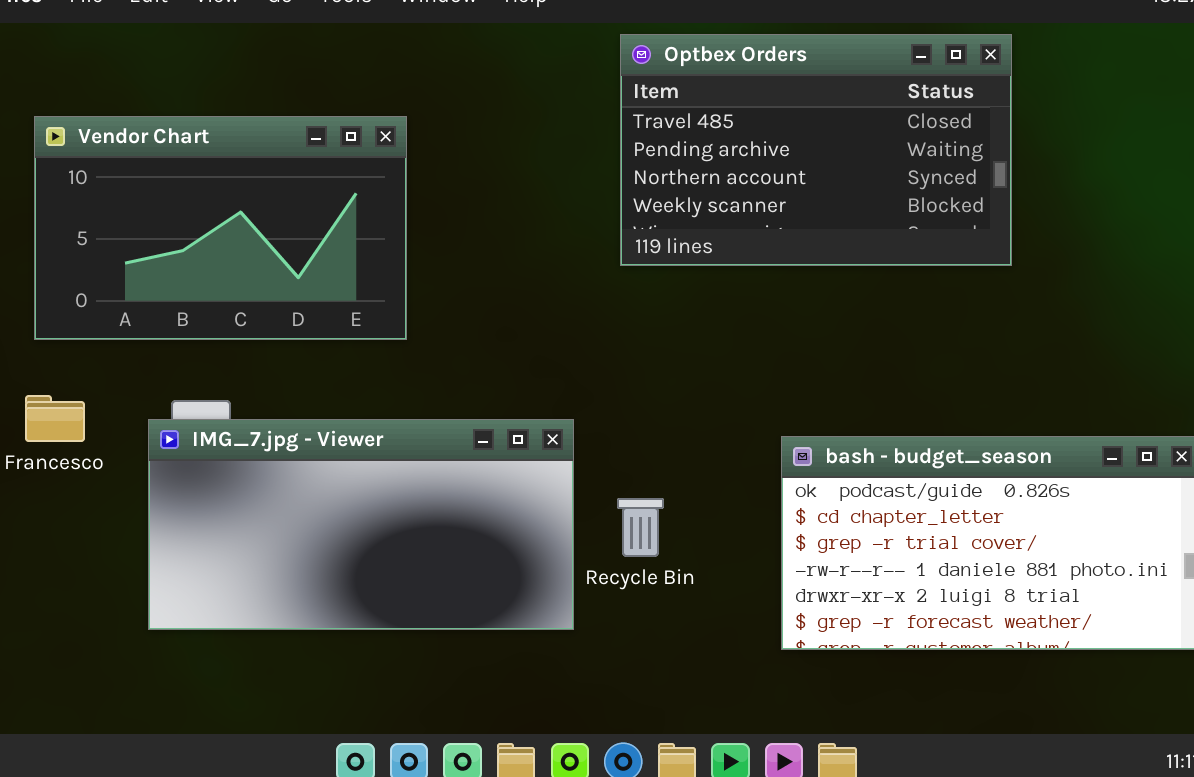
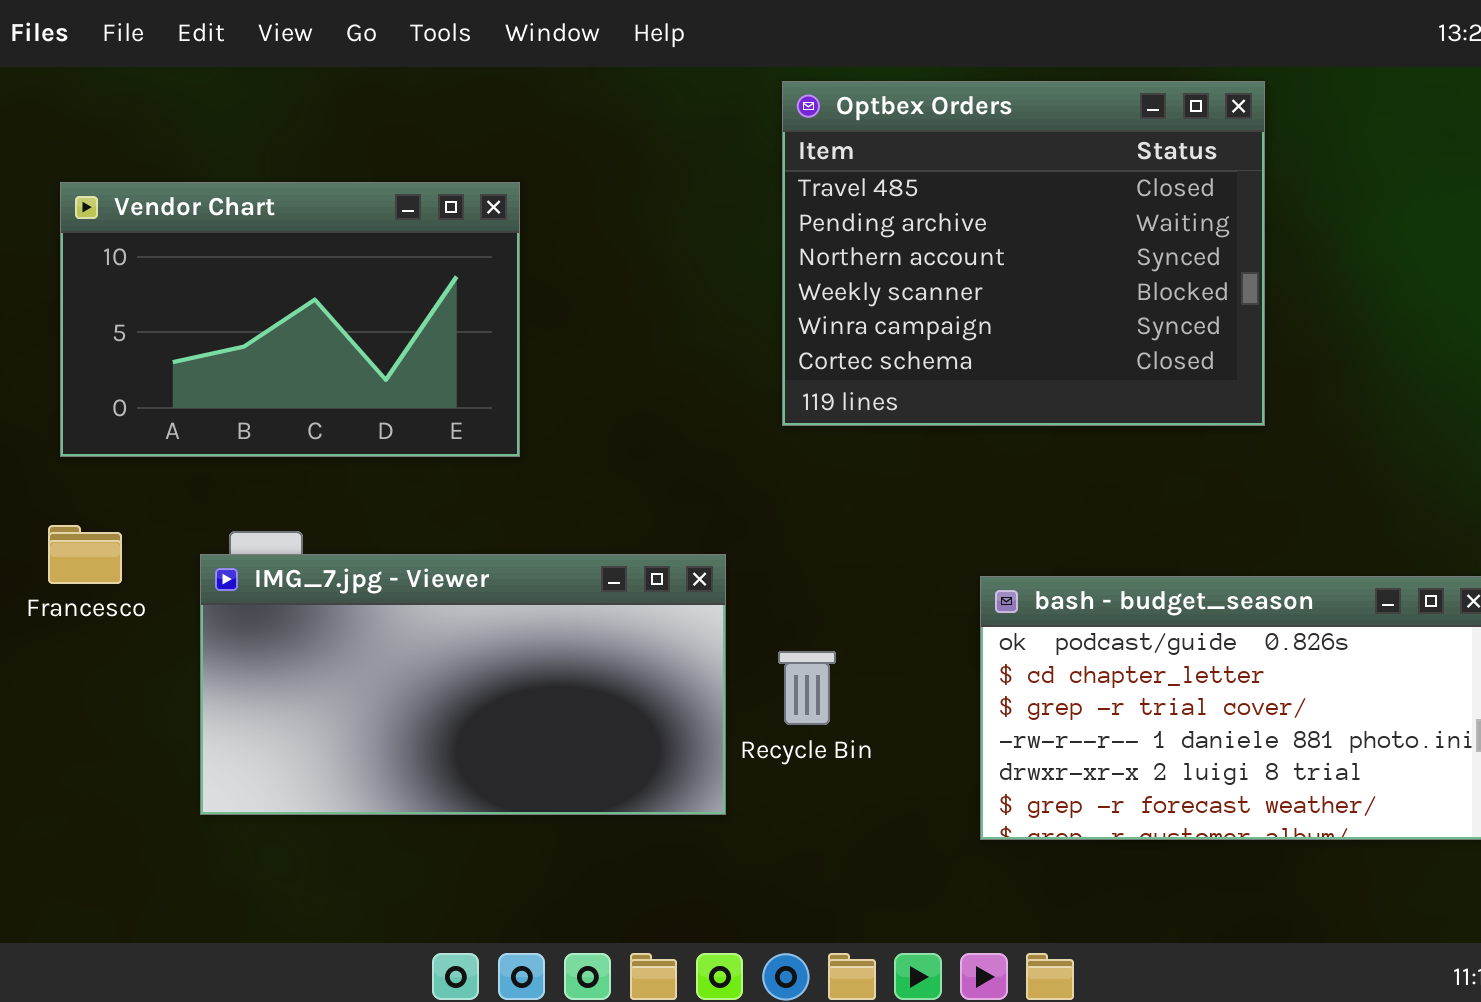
Optbex Orders: [620,34,1012,266] -> [782,81,1265,426], resized

